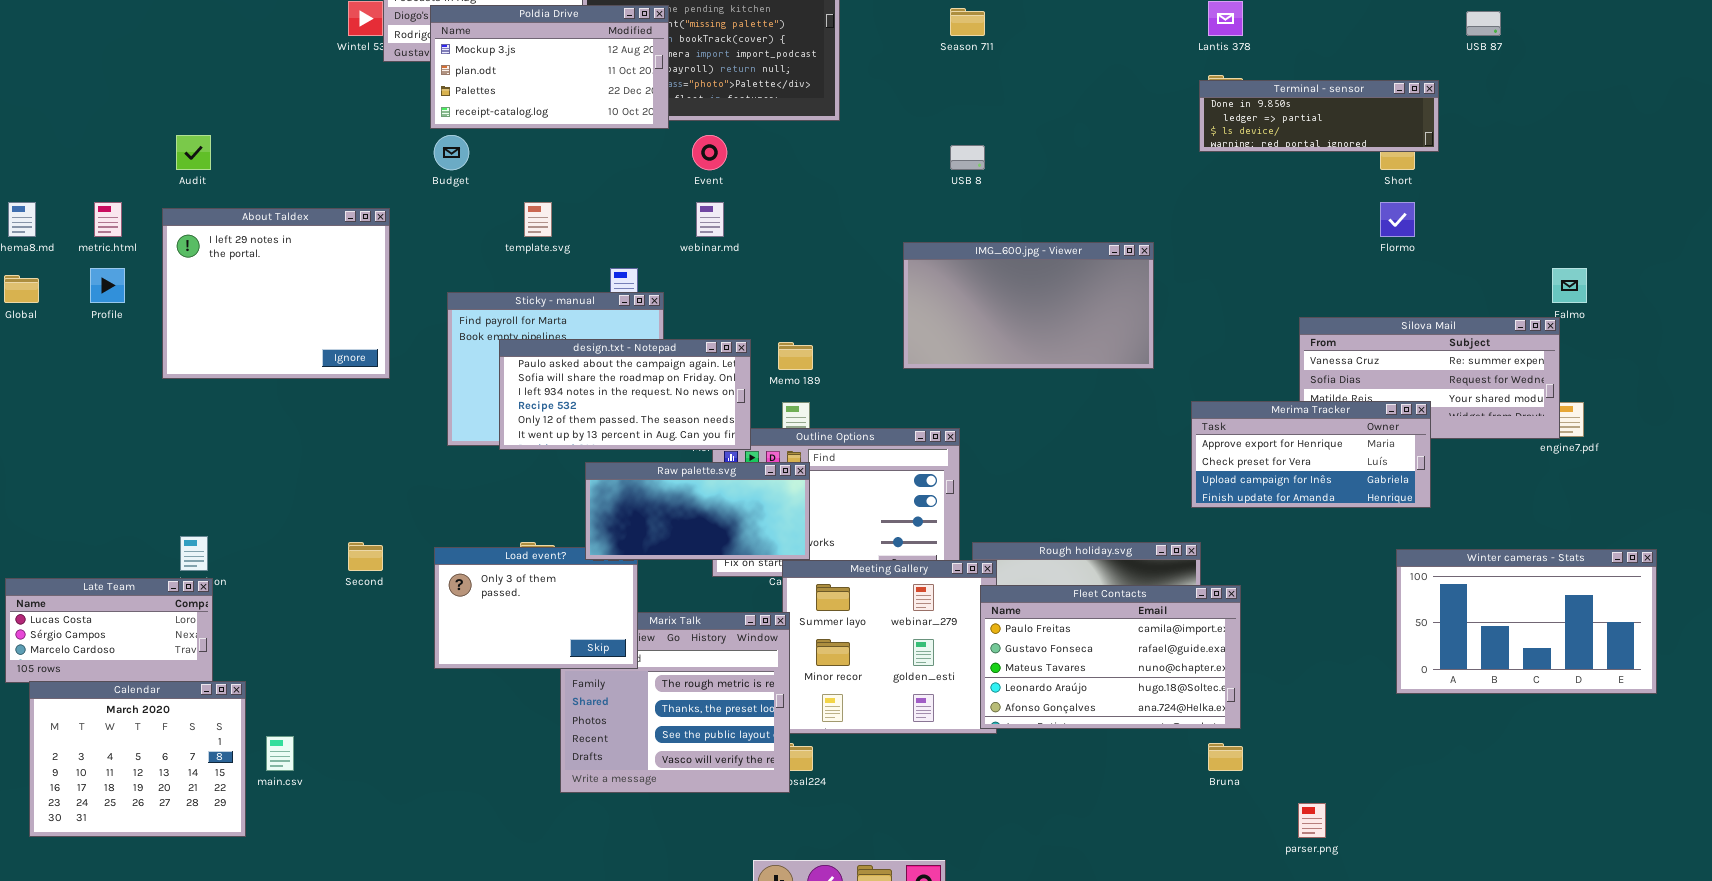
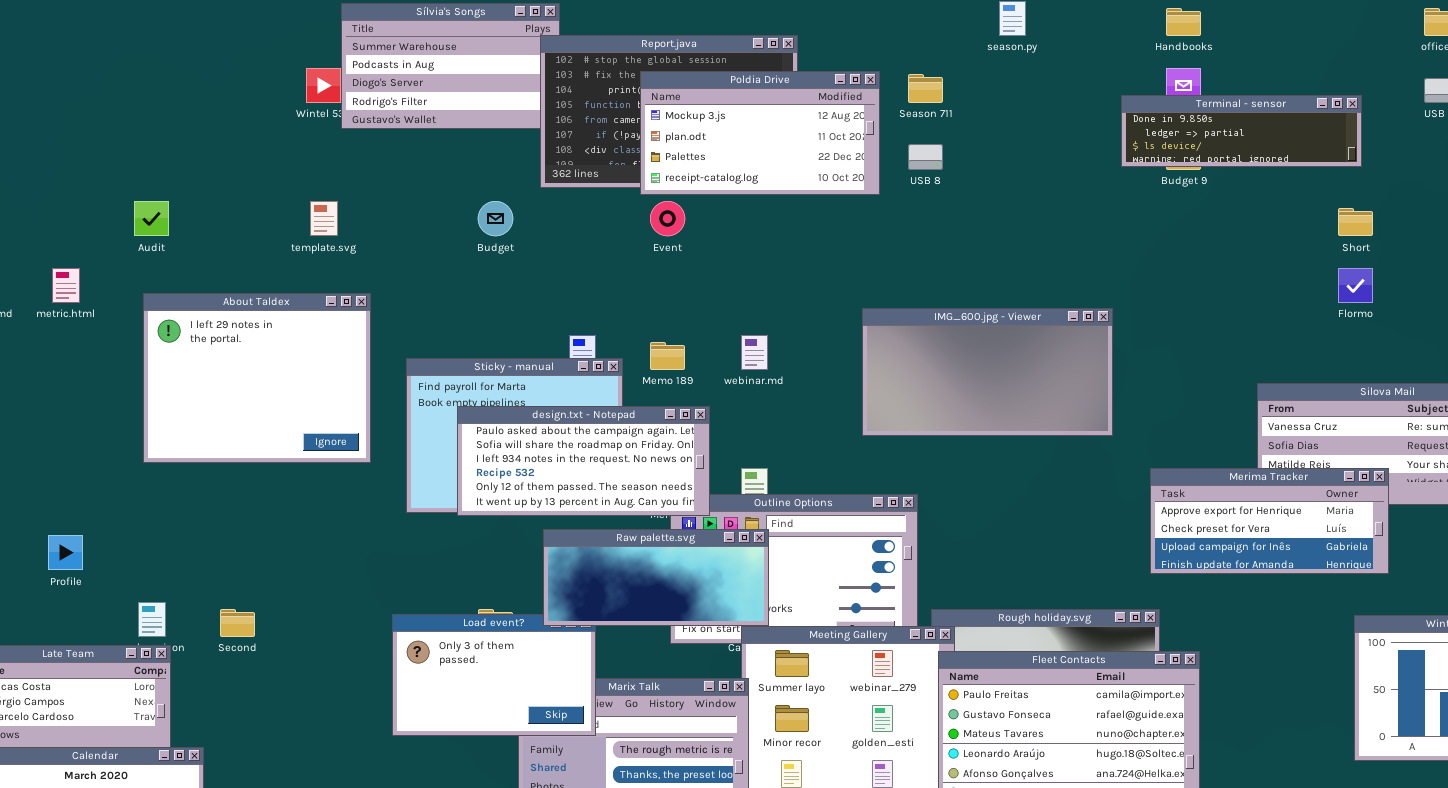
Poldia Drive: [430,5,669,129] -> [640,71,880,195], moved
Terminal - sensor: [1199,80,1439,152] -> [1121,95,1362,167], moved
Budget: [434,135,469,170] -> [478,201,513,236], moved
USB 8: [950,145,985,170] -> [908,144,943,170], moved
template.svg: [524,202,552,237] -> [310,201,338,236], moved
webinar.md: [696,202,724,237] -> [741,335,768,370], moved
About Taldex: [162,208,390,379] -> [143,293,371,463], moved
Profile: [90,268,125,303] -> [48,535,83,570], moved
Memo 189: [778,342,813,370] -> [650,342,685,370], moved
Second: [348,542,383,571] -> [220,609,255,637], moved

